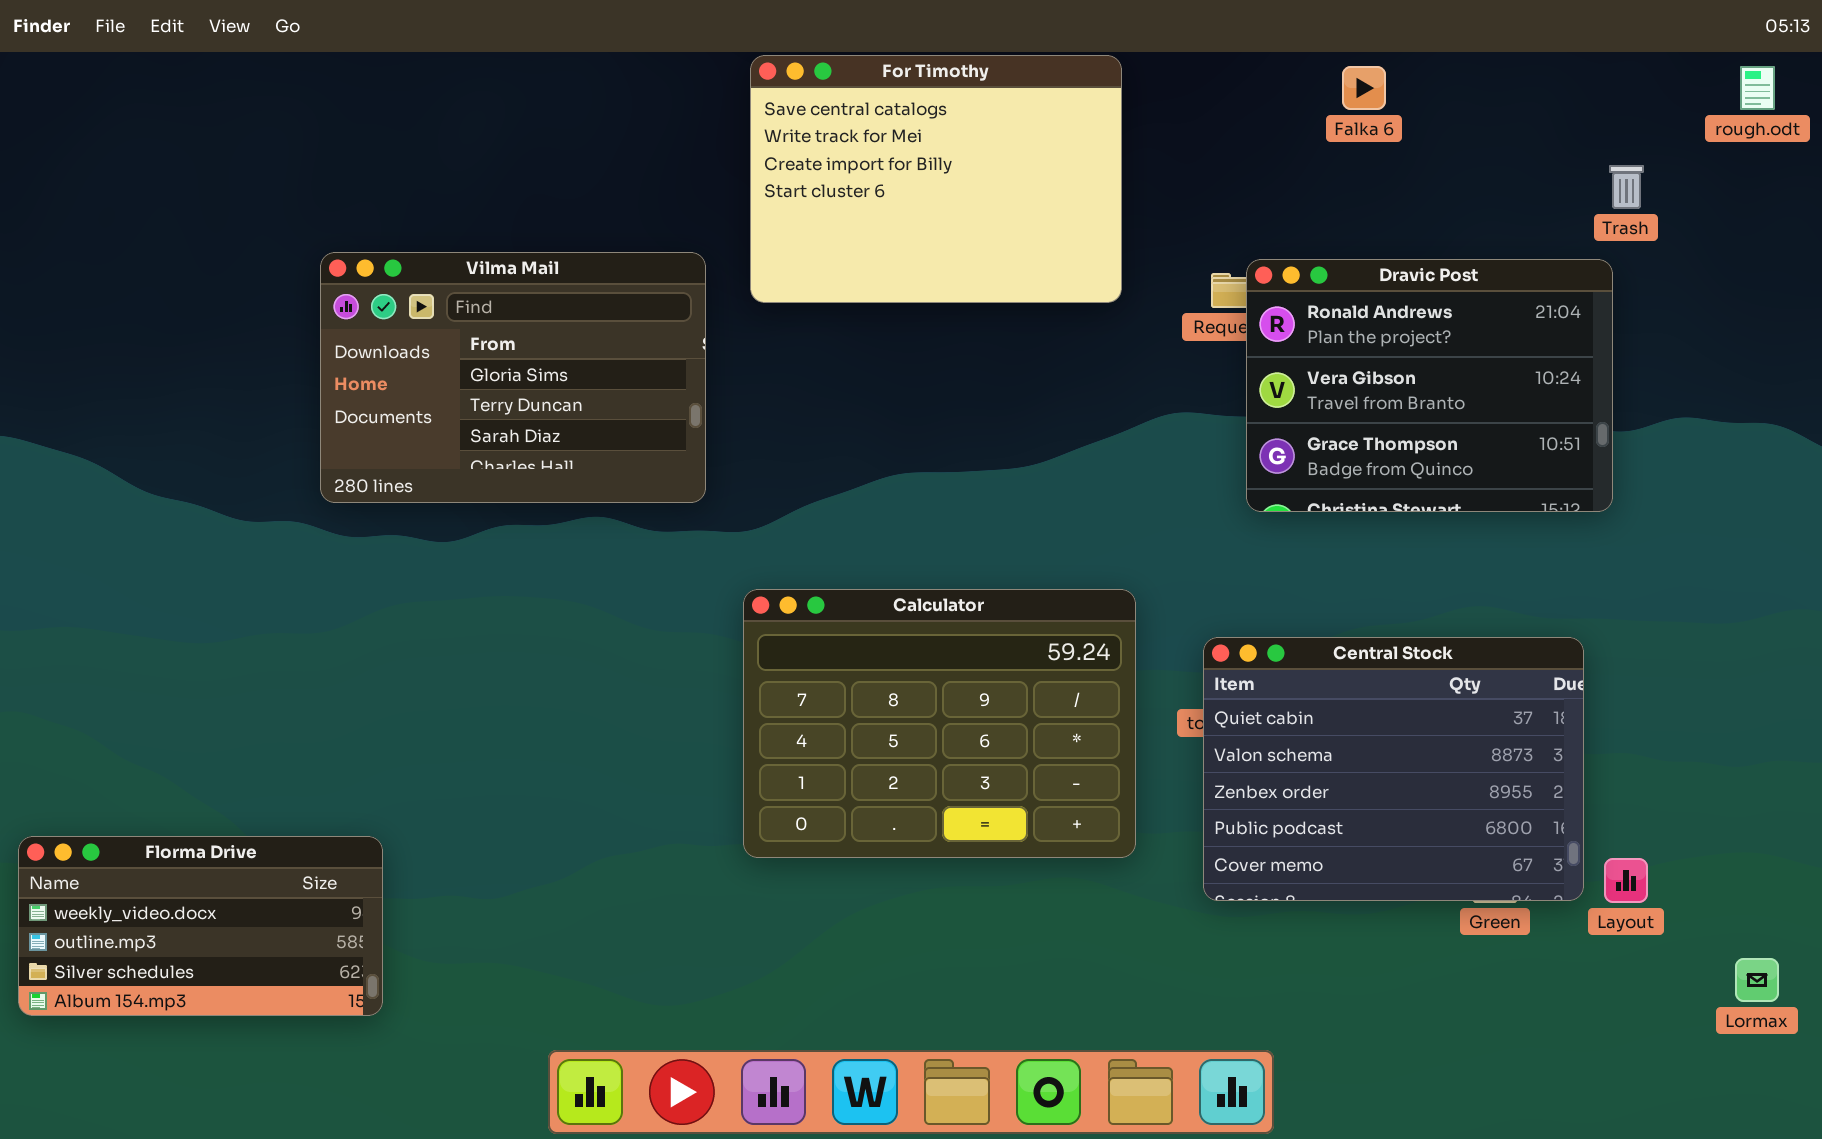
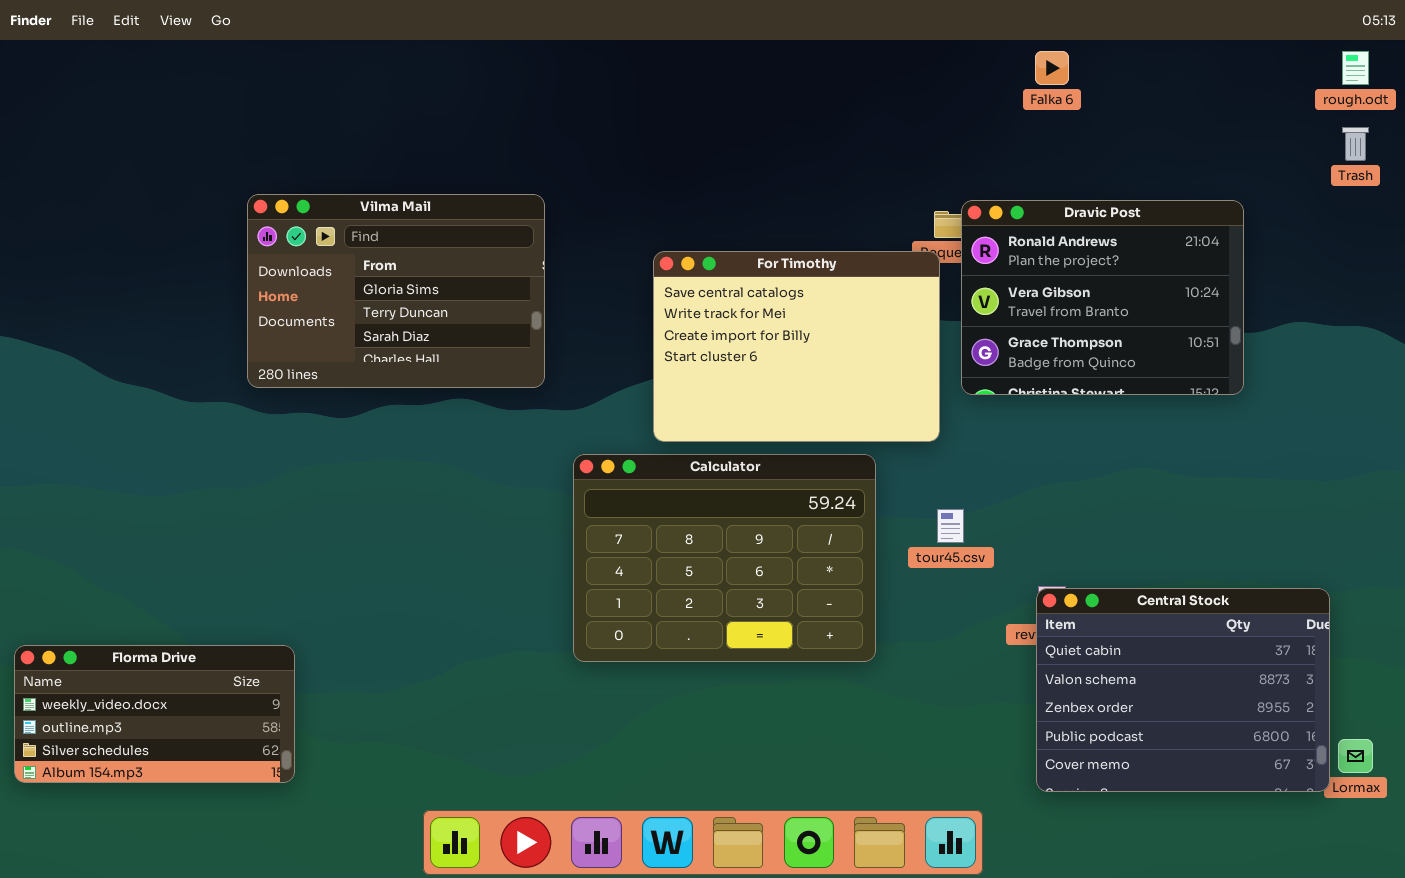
For Timothy: [750,55,1122,303] -> [653,251,940,442], moved
Trash: [1609,165,1644,209] -> [1342,127,1369,161], moved
Central Stock: [1203,637,1584,901] -> [1036,588,1330,792], moved

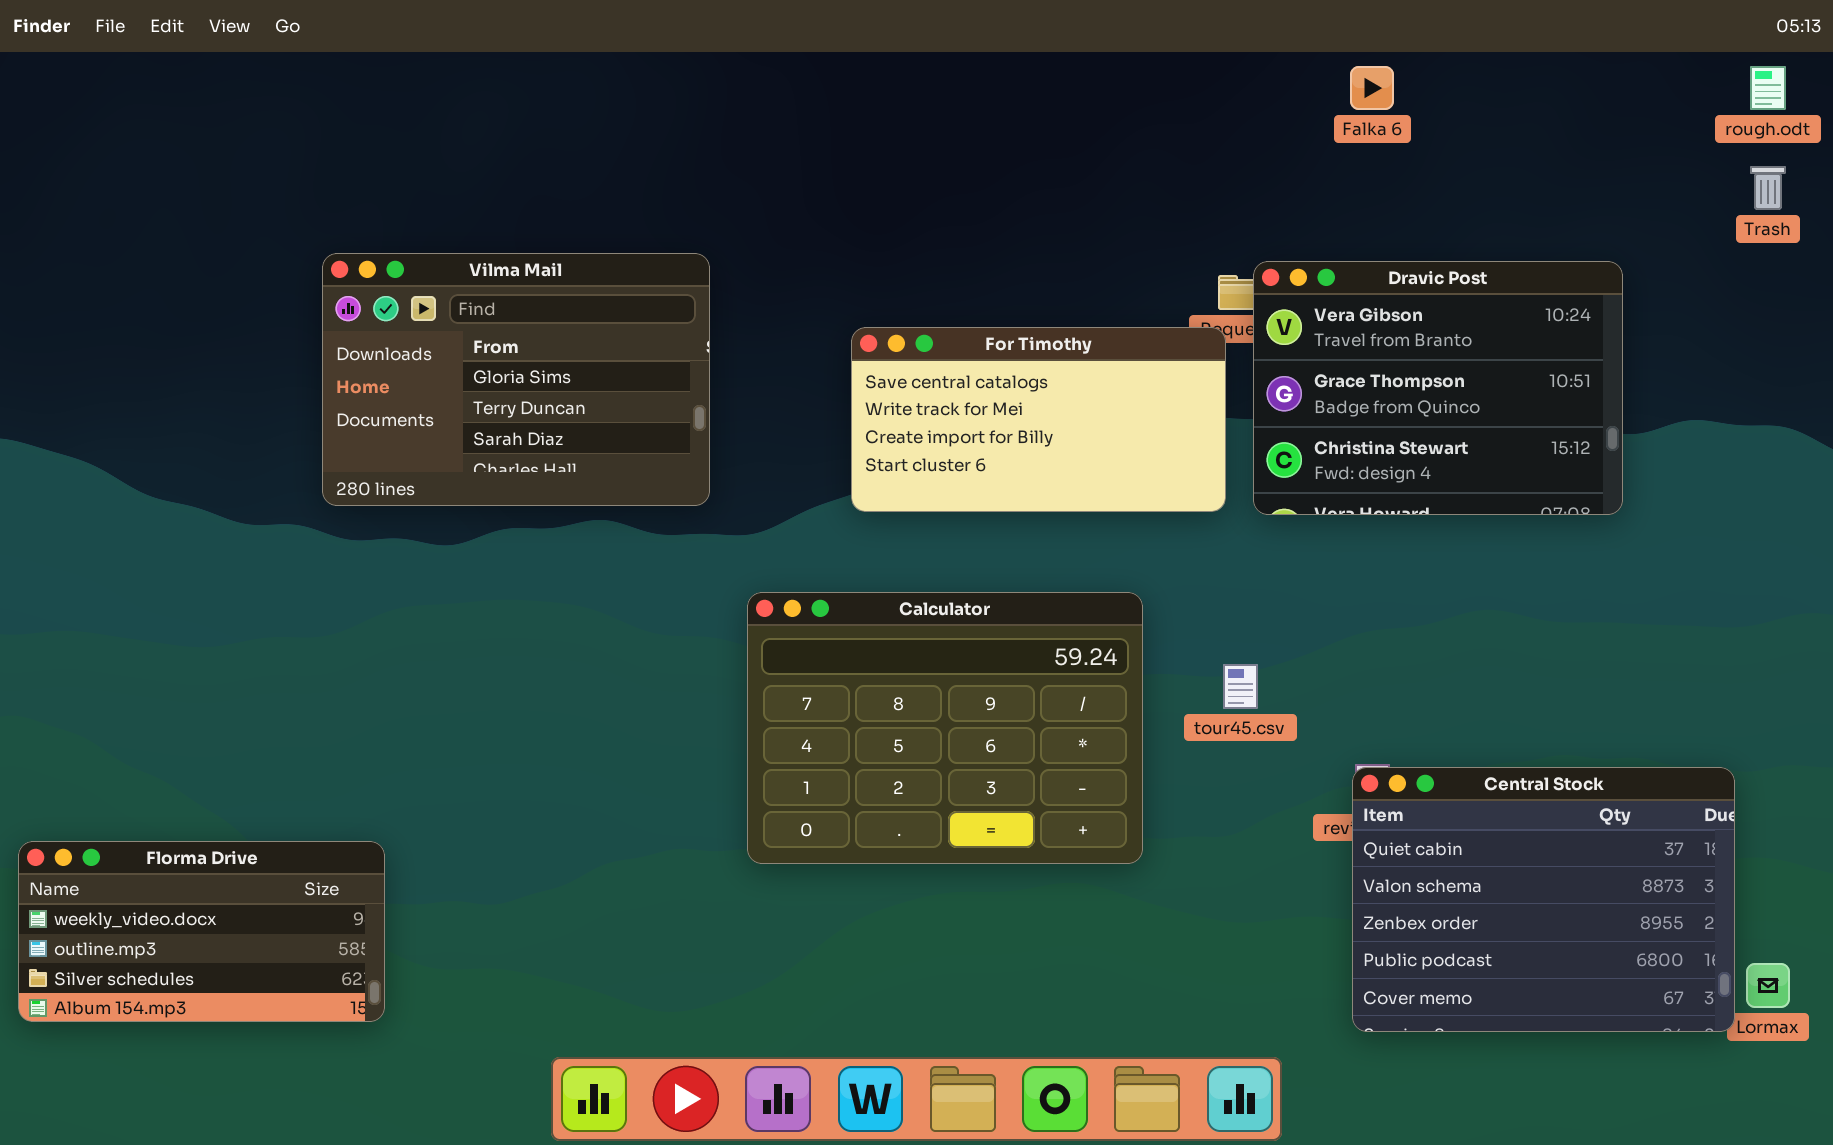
Dravic Post: [961,200,1244,395] -> [1253,261,1623,515], scrolled down 1 row
For Timothy: [653,251,940,442] -> [851,327,1226,512], resized

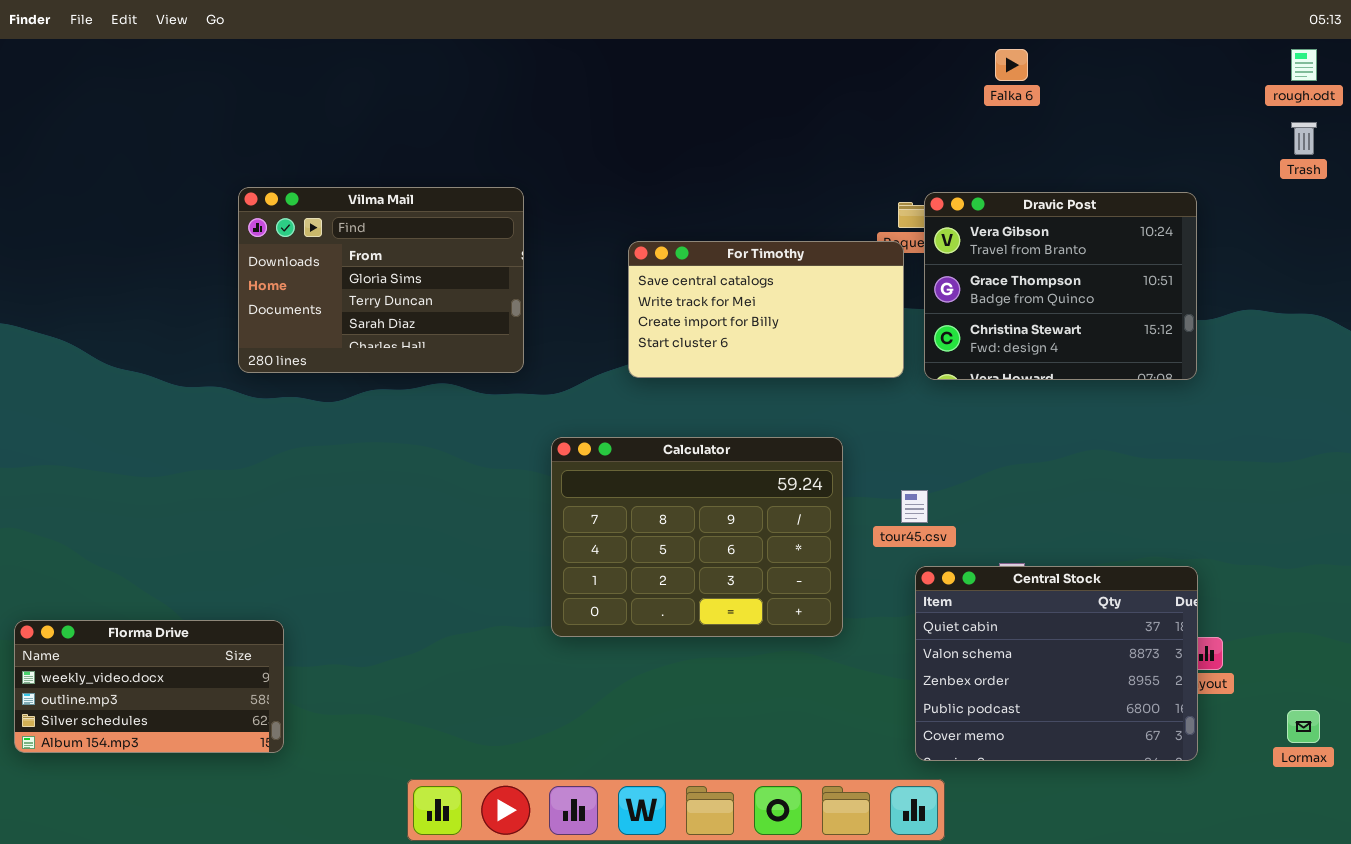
Central Stock: [1352,767,1735,1032] -> [915,566,1198,761], moved

